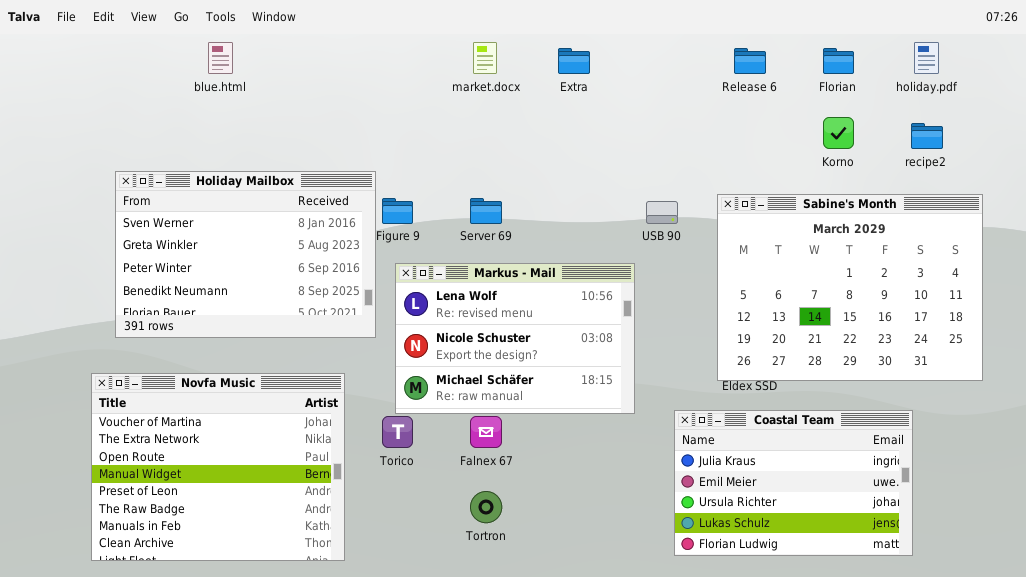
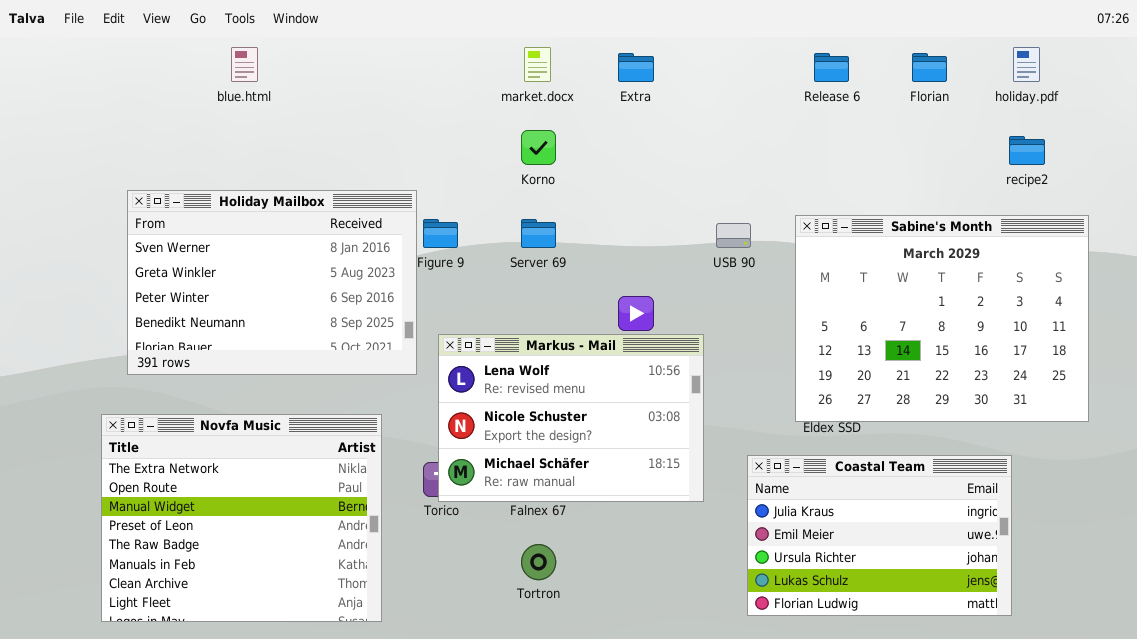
Korno: [823,117,854,149] -> [521,130,556,165], moved
Markus - Mail: [395,263,635,414] -> [438,334,704,502], moved
Novfa Music: [91,373,345,561] -> [101,414,382,622], scrolled down 1 row

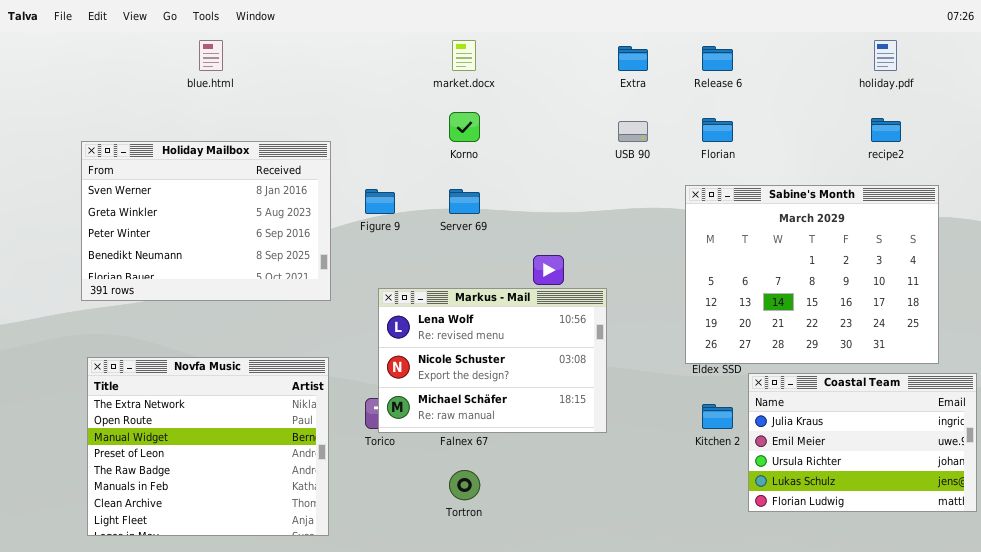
Extra: [618,53,654,82] -> [618,46,648,71], moved
Florian: [912,53,947,82] -> [702,118,733,142], moved
Holiday Mailbox: [127,190,417,375] -> [81,141,331,301], moved
USB 90: [716,223,751,248] -> [618,121,648,142], moved
Coastal Team: [747,455,1012,616] -> [748,373,977,512], moved

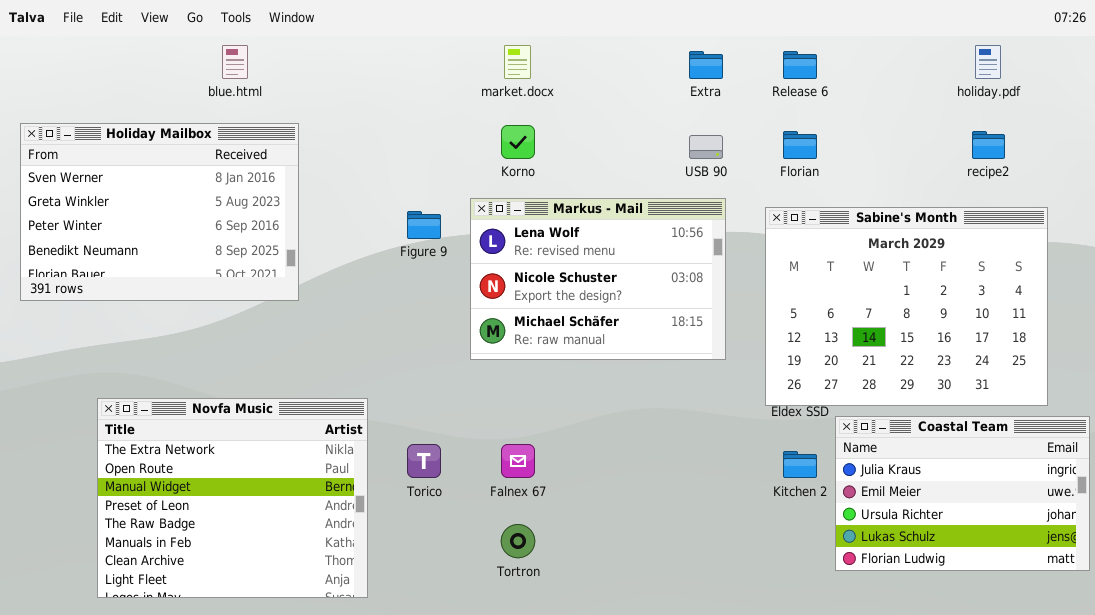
Holiday Mailbox: [81,141,331,301] -> [20,123,299,301], moved
Markus - Mail: [378,288,607,433] -> [470,198,726,360], moved

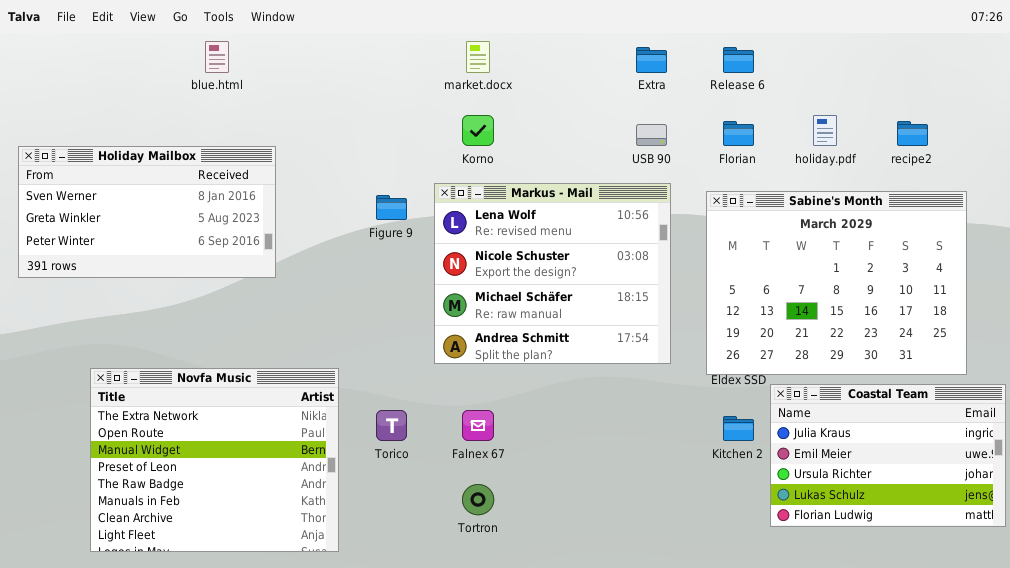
holiday.pdf: [975,45,1001,79] -> [813,115,837,146], moved
Holiday Mailbox: [20,123,299,301] -> [18,146,276,278], resized
Markus - Mail: [470,198,726,360] -> [434,183,671,364], resized

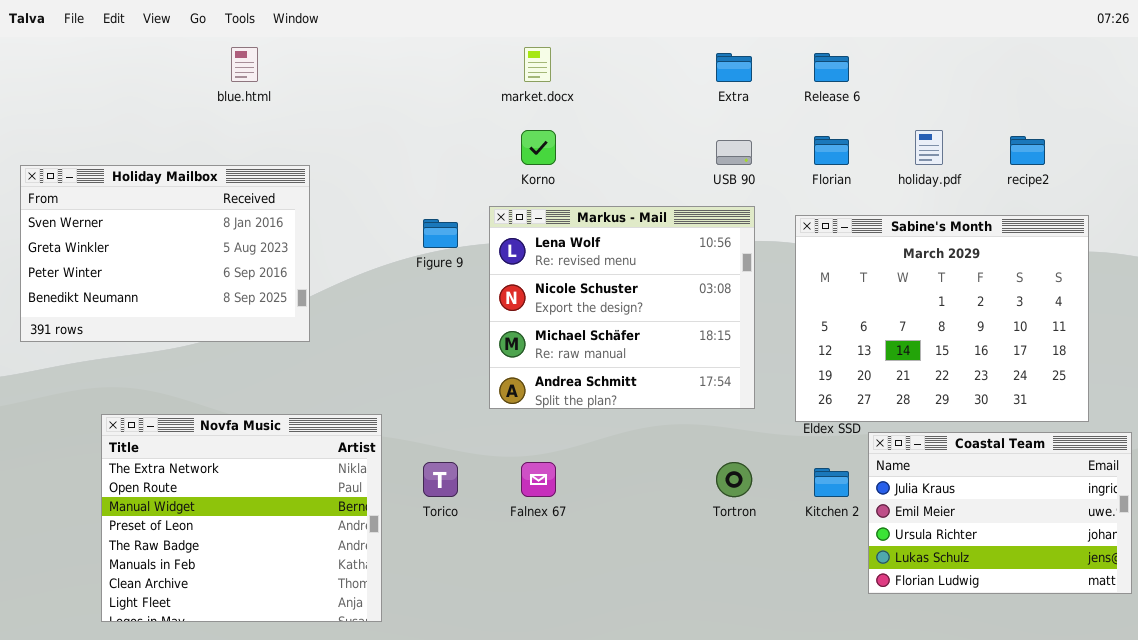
Holiday Mailbox: [18,146,276,278] -> [20,165,310,342], resized
Tortron: [462,484,494,515] -> [716,462,752,497], moved

